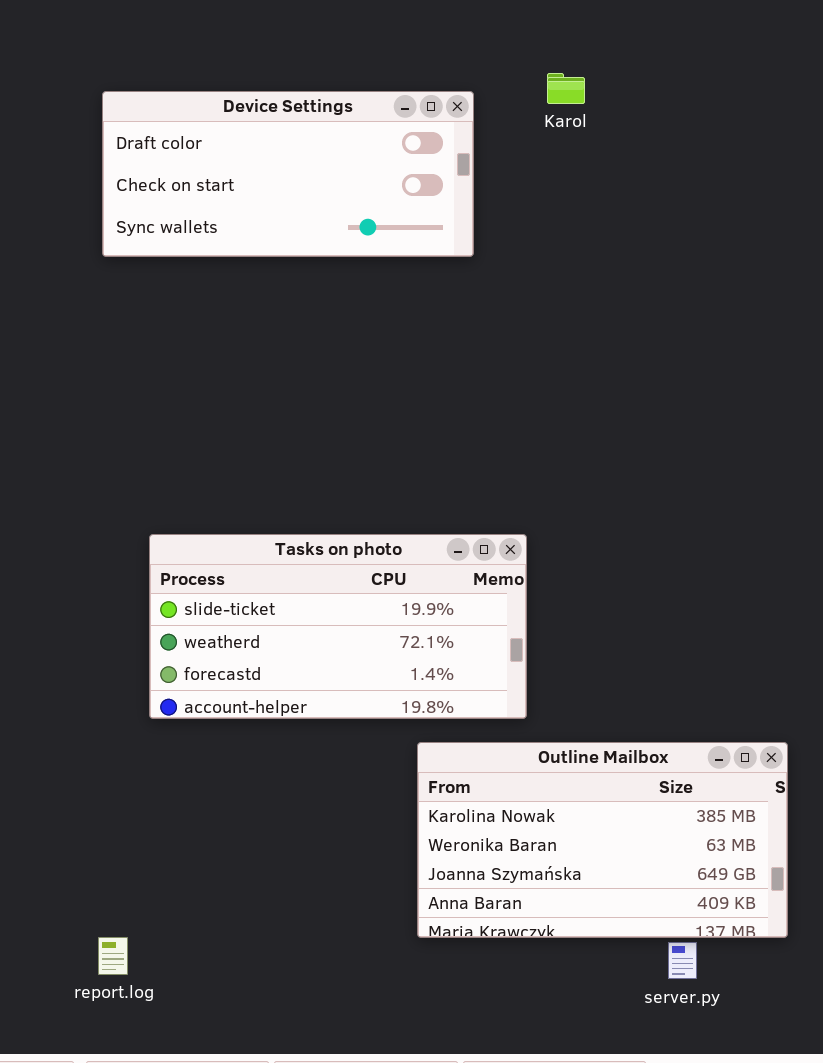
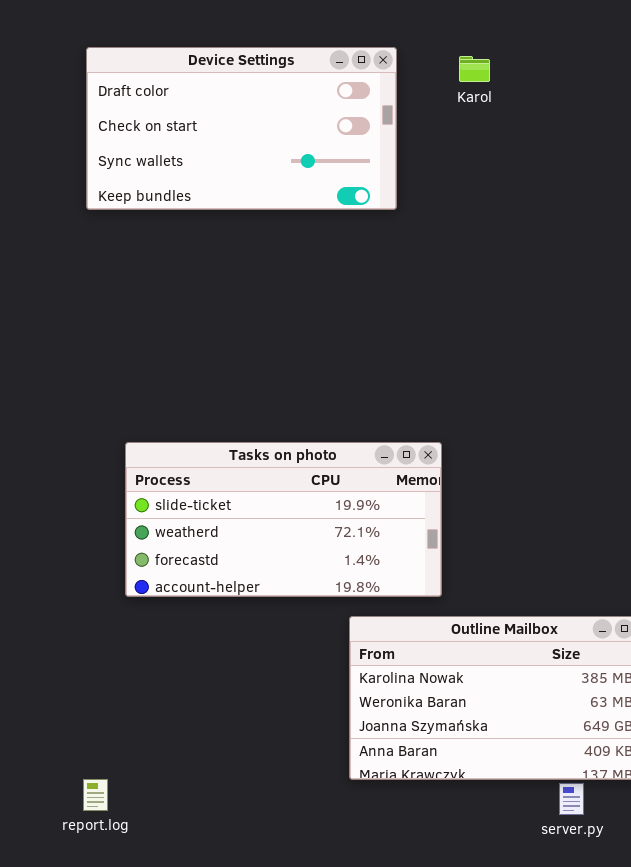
Device Settings: [102,91,474,257] -> [86,47,397,210], resized

